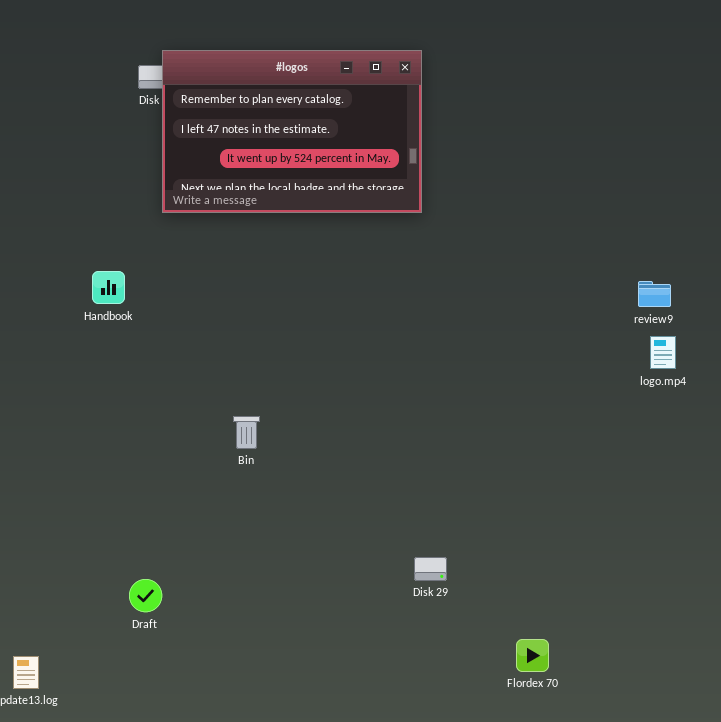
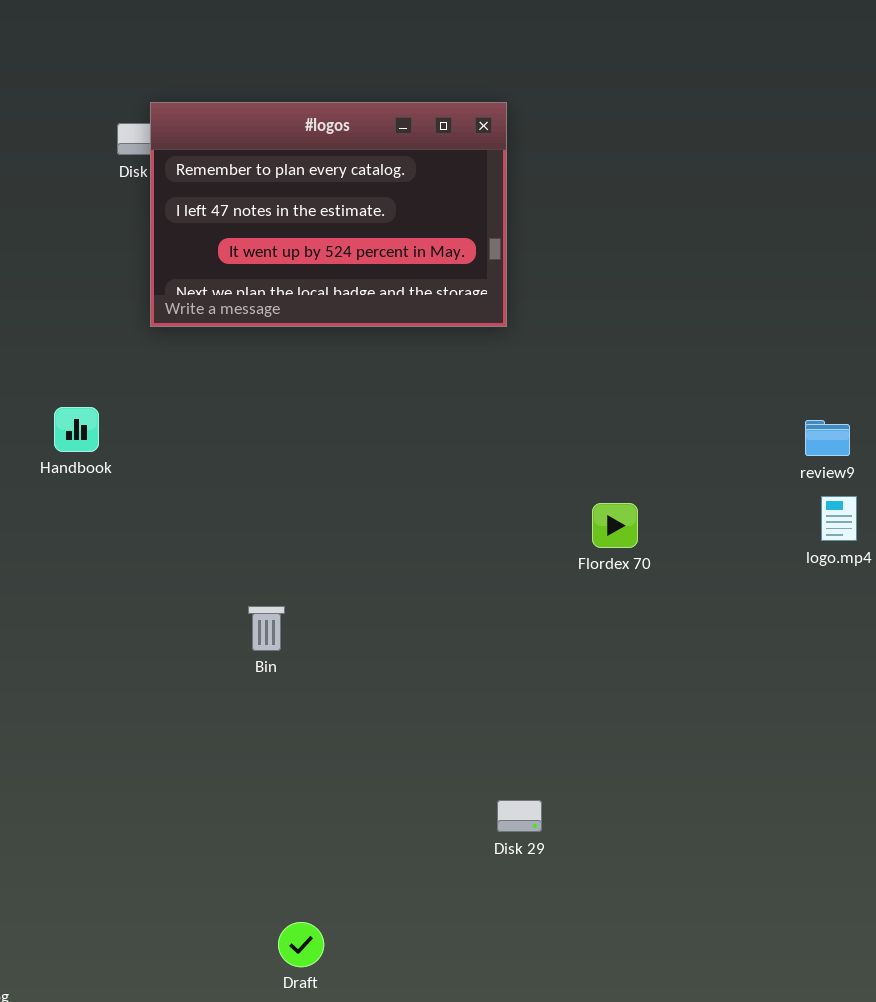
Draft: [129,579,162,612] -> [278,922,324,967], moved
Flordex 70: [516,639,549,672] -> [592,503,638,548], moved

